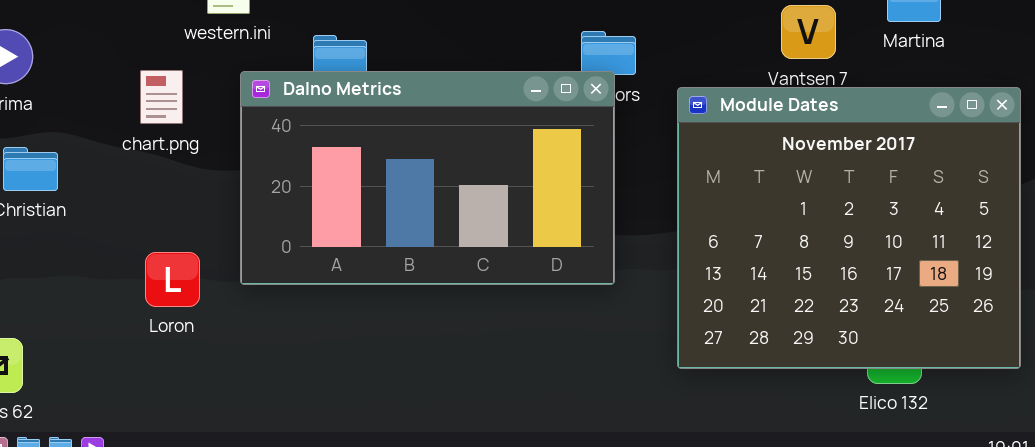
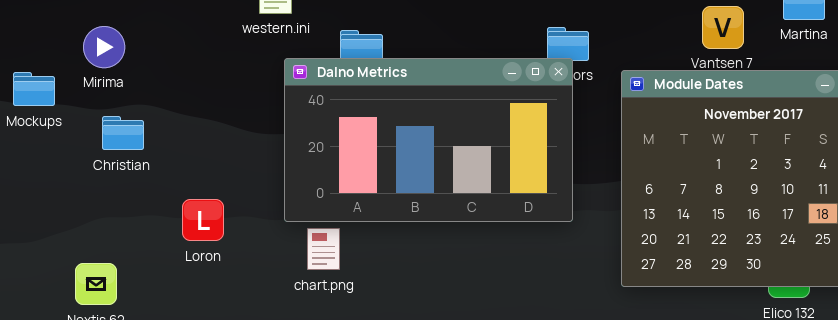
chart.png: [140,70,183,124] -> [307,228,340,270], moved
Loron: [145,252,200,307] -> [182,199,224,241], moved

